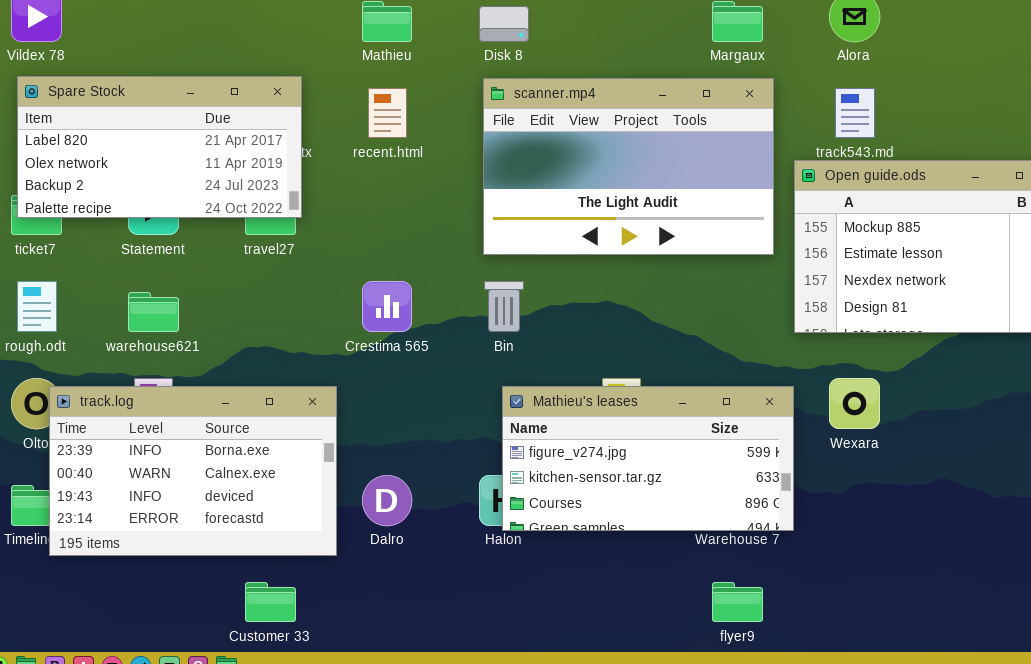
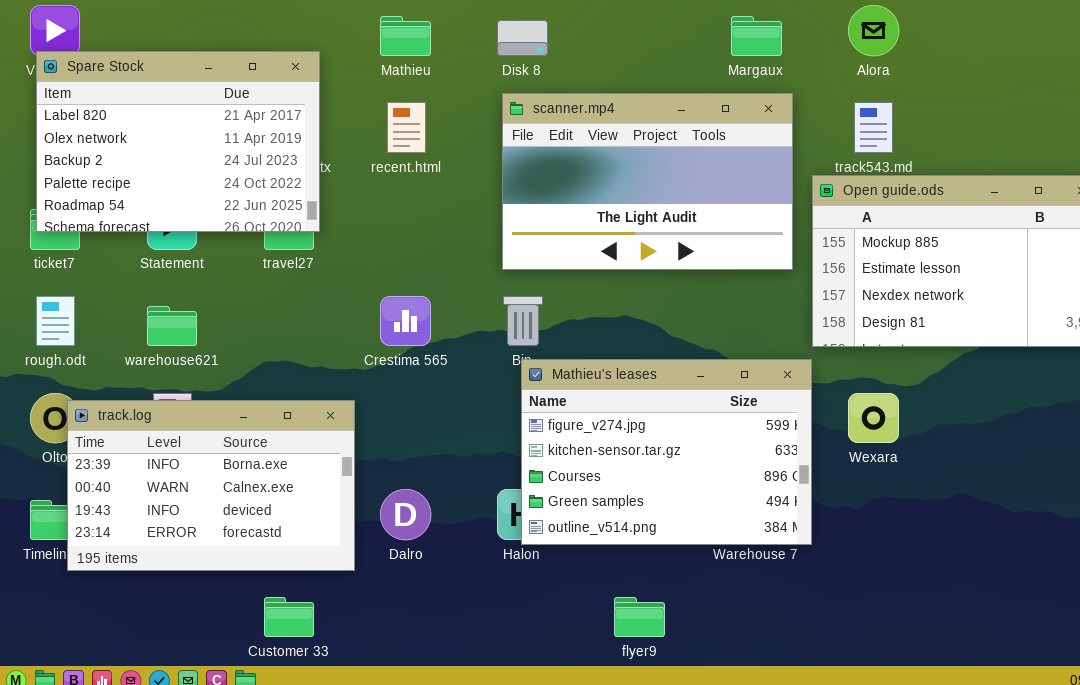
Spare Stock: [17,76,302,218] -> [36,51,320,232], resized
Mathieu's leases: [502,386,794,531] -> [521,359,812,545], resized
flyer9: [712,582,763,622] -> [614,597,665,637], moved

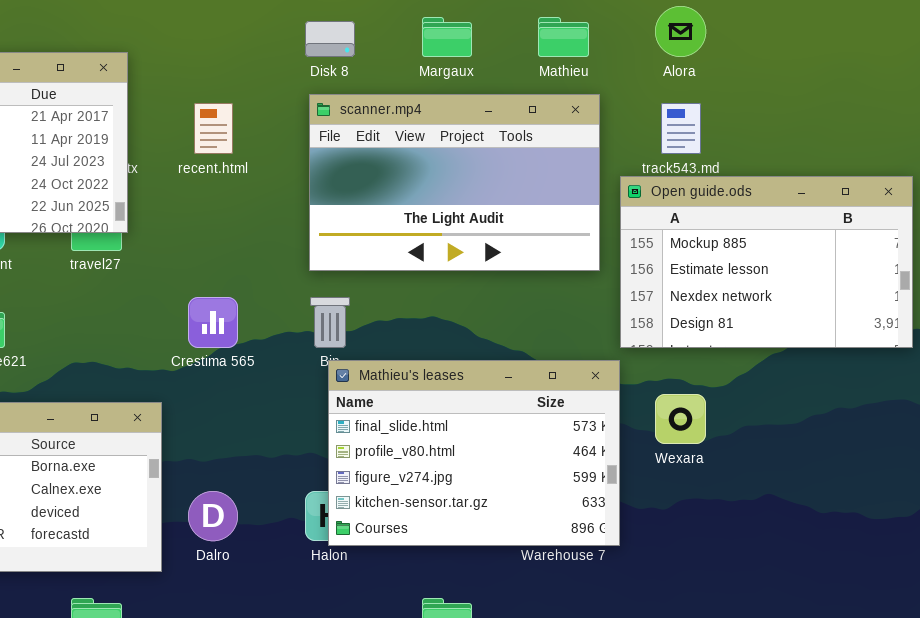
Mathieu: [380,16,431,56] -> [538,17,589,57], moved
Margaux: [731,16,782,56] -> [422,17,472,57], moved
Mathieu's leases: [521,359,812,545] -> [328,360,620,546], scrolled up 2 rows

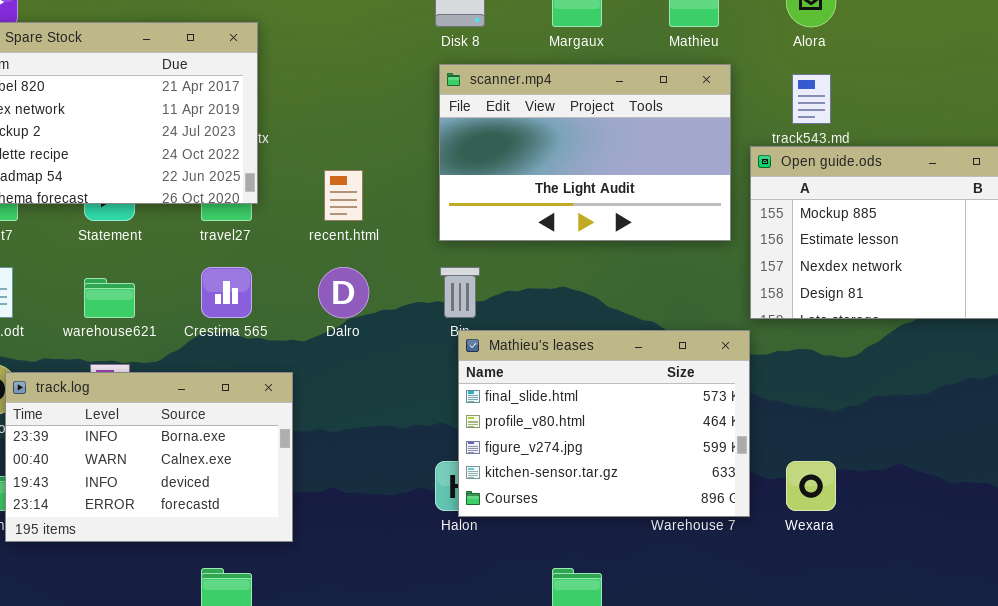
recent.html: [194,103,233,154] -> [324,170,363,221], moved
Crestima 565: [188,297,238,348] -> [201,267,252,318], moved
Wexara: [655,394,706,444] -> [786,461,836,511], moved
Dalro: [188,491,238,541] -> [318,267,369,318], moved

